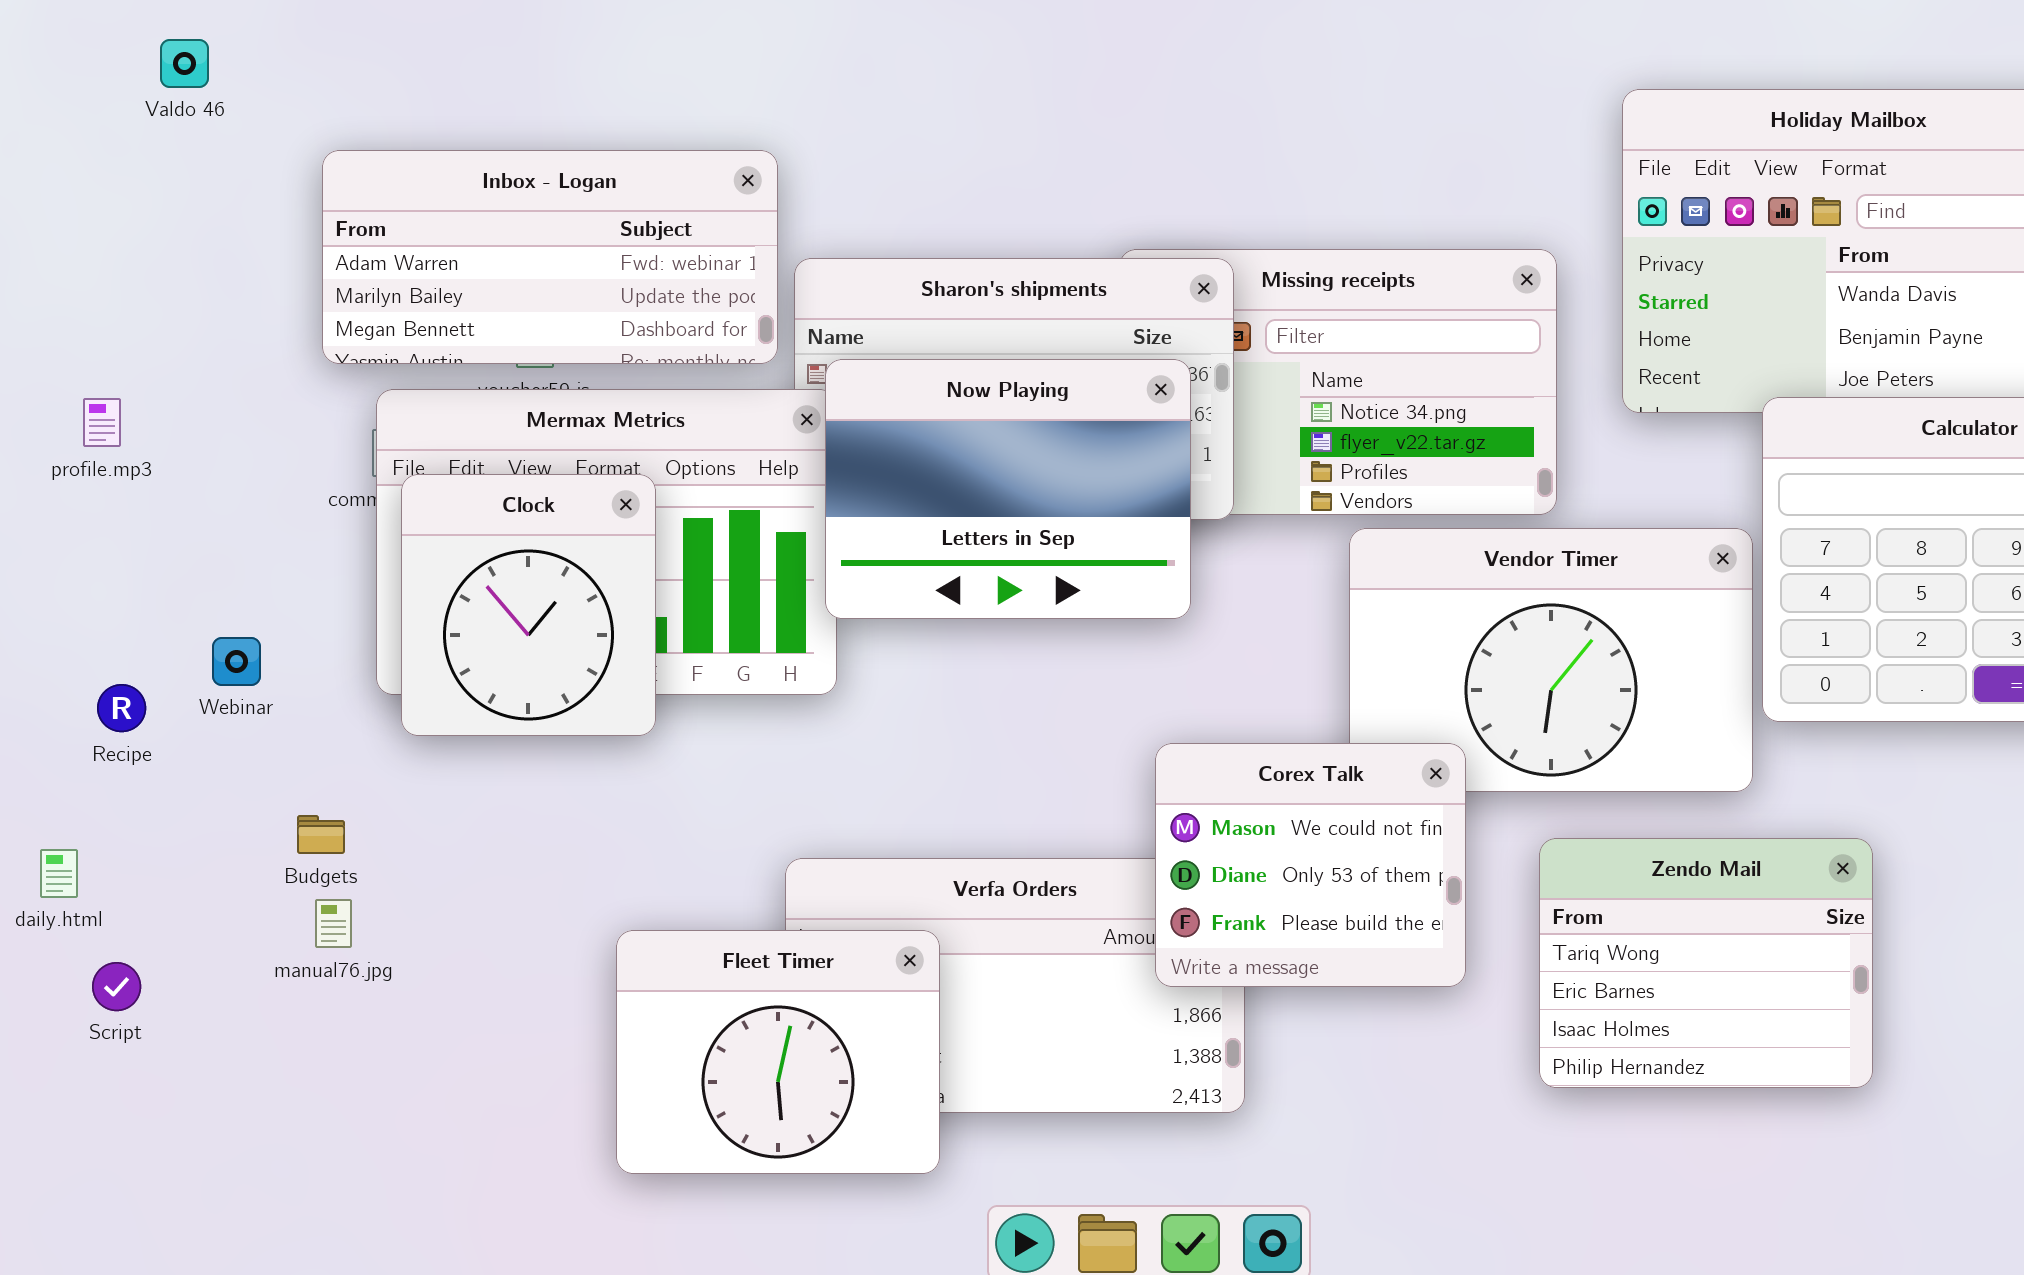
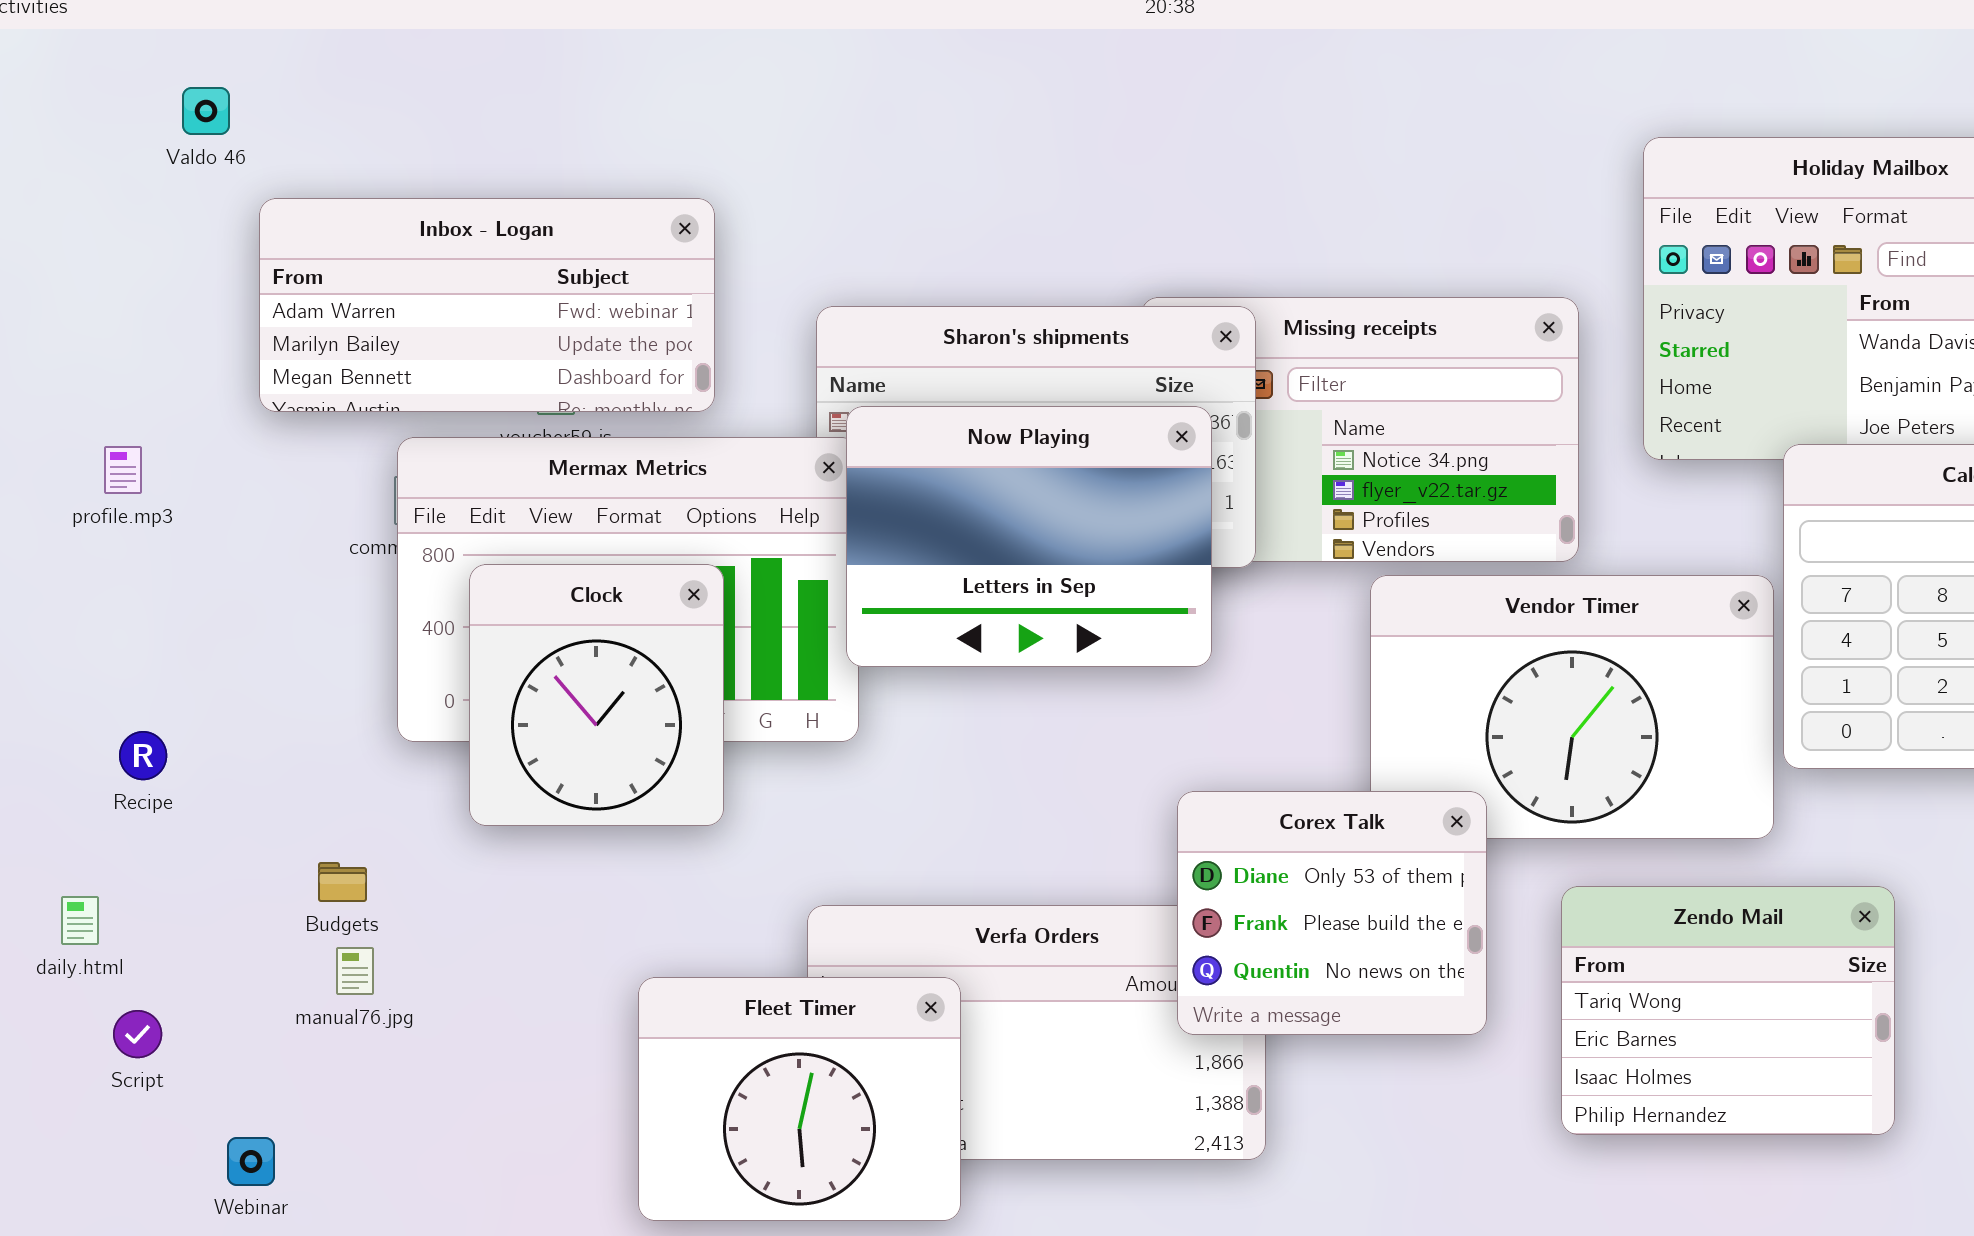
Inbox - Logan: [322,150,778,364] -> [259,198,715,412], moved
Clock: [401,474,656,736] -> [469,564,724,826], moved
Webinar: [212,637,261,686] -> [227,1137,275,1186], moved
Corex Talk: [1155,743,1466,987] -> [1177,791,1487,1035], scrolled down 1 row

